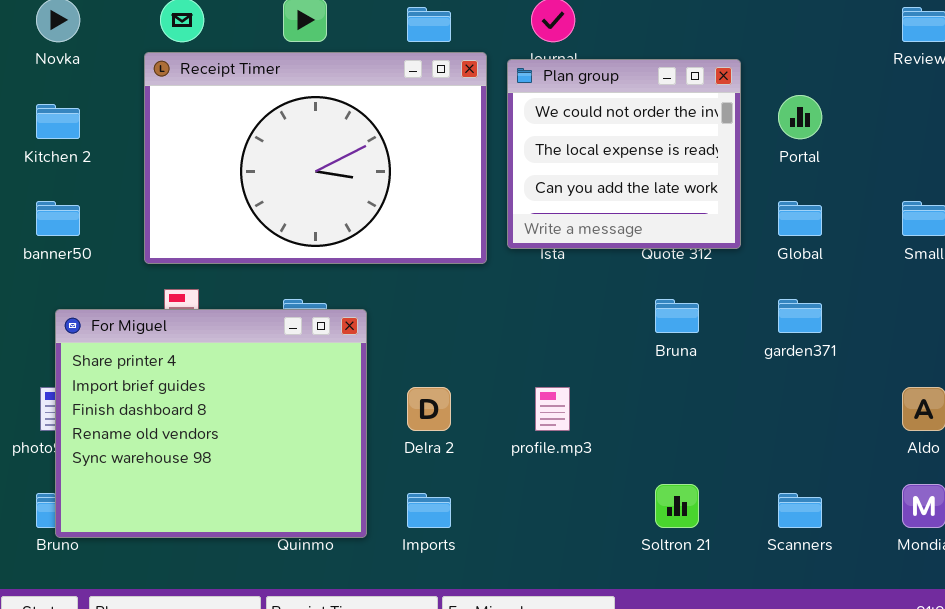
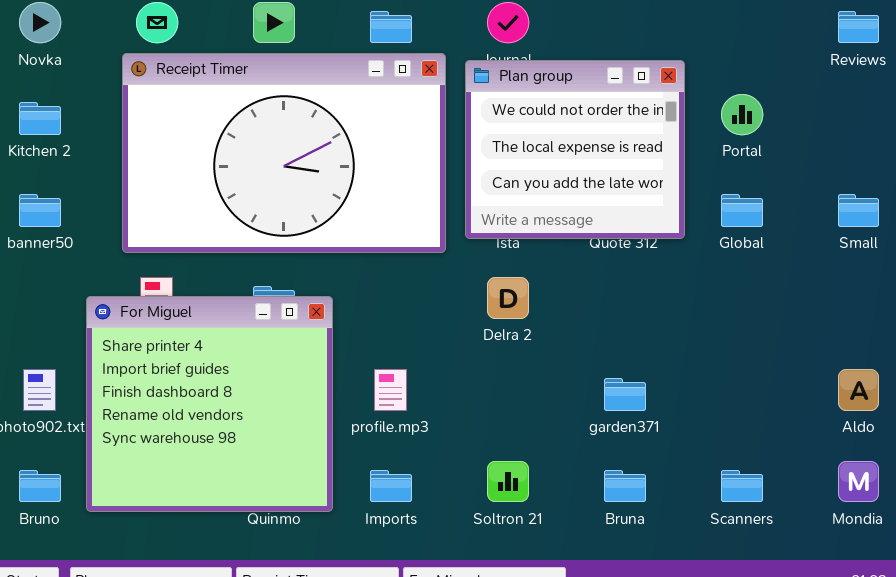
Bruna: [655,299,699,333] -> [604,470,646,502], moved
garden371: [778,299,822,333] -> [604,378,646,411], moved
For Miguel: [55,309,367,538] -> [86,296,333,512], resized
Delra 2: [407,387,451,431] -> [487,277,529,319], moved
profile.mp3: [535,387,570,431] -> [374,369,407,411], moved
Soltron 21: [655,484,699,528] -> [487,461,529,502], moved

